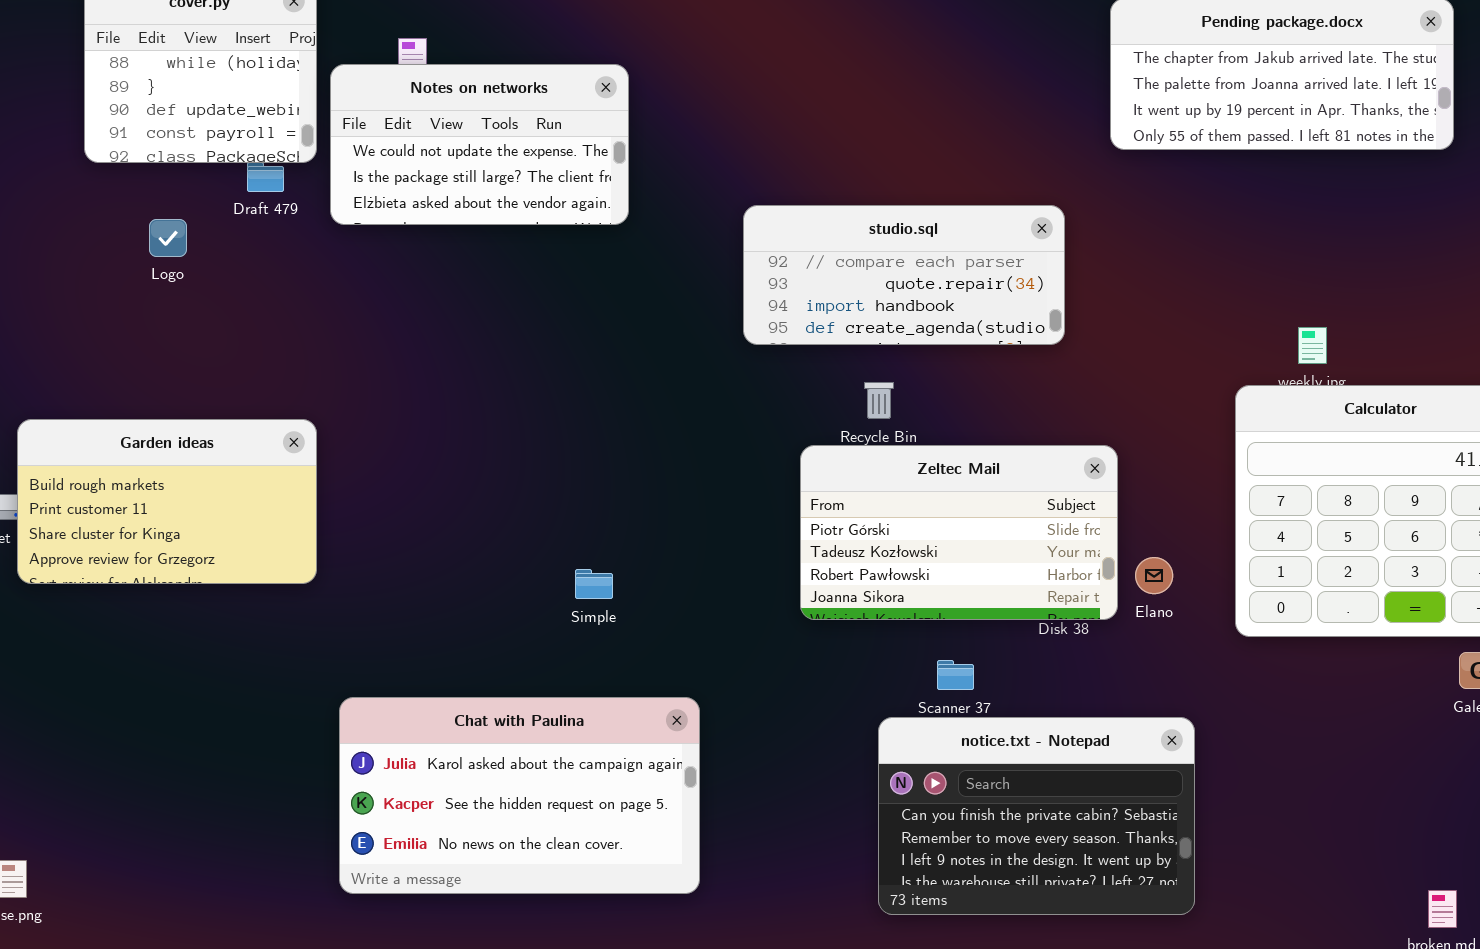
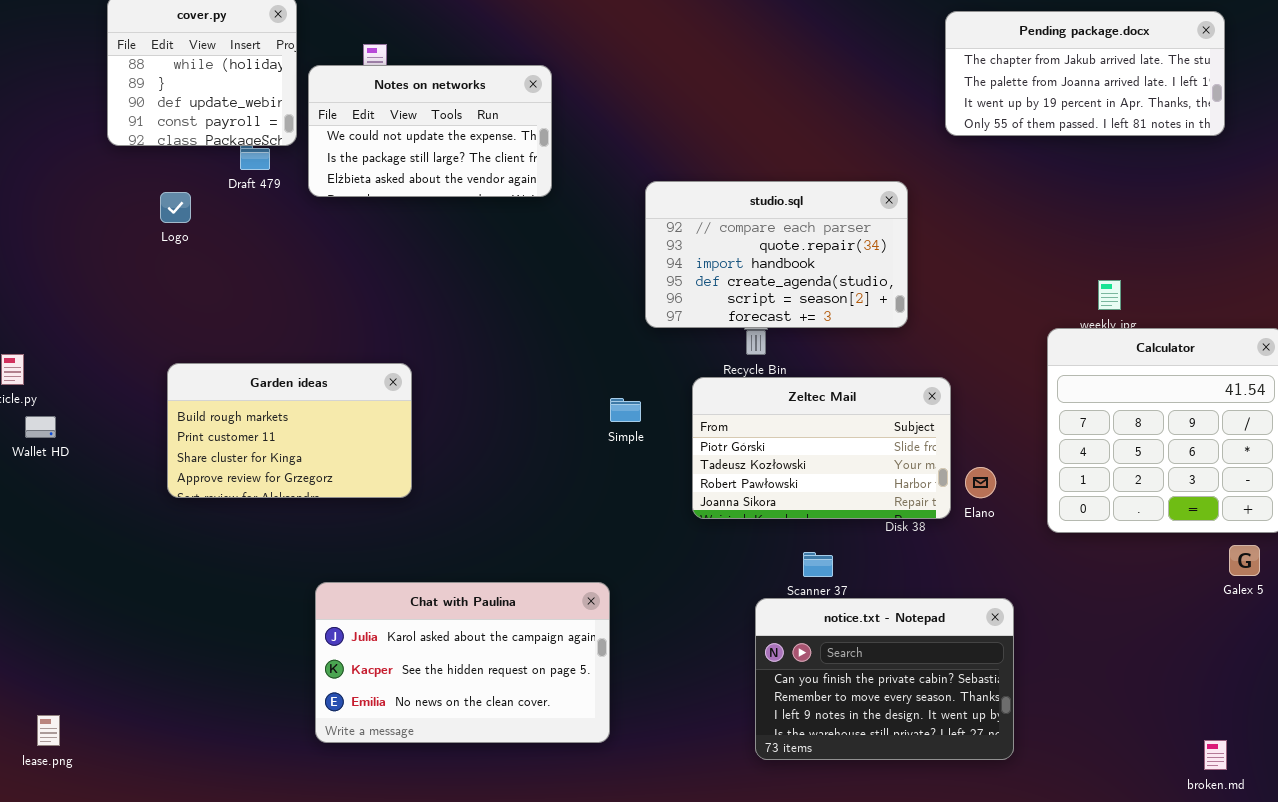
studio.sql: [743,205,1065,345] -> [645,181,908,328], resized
Garden ideas: [17,419,317,584] -> [167,363,412,498], moved
Simple: [575,569,613,599] -> [610,398,641,422], moved

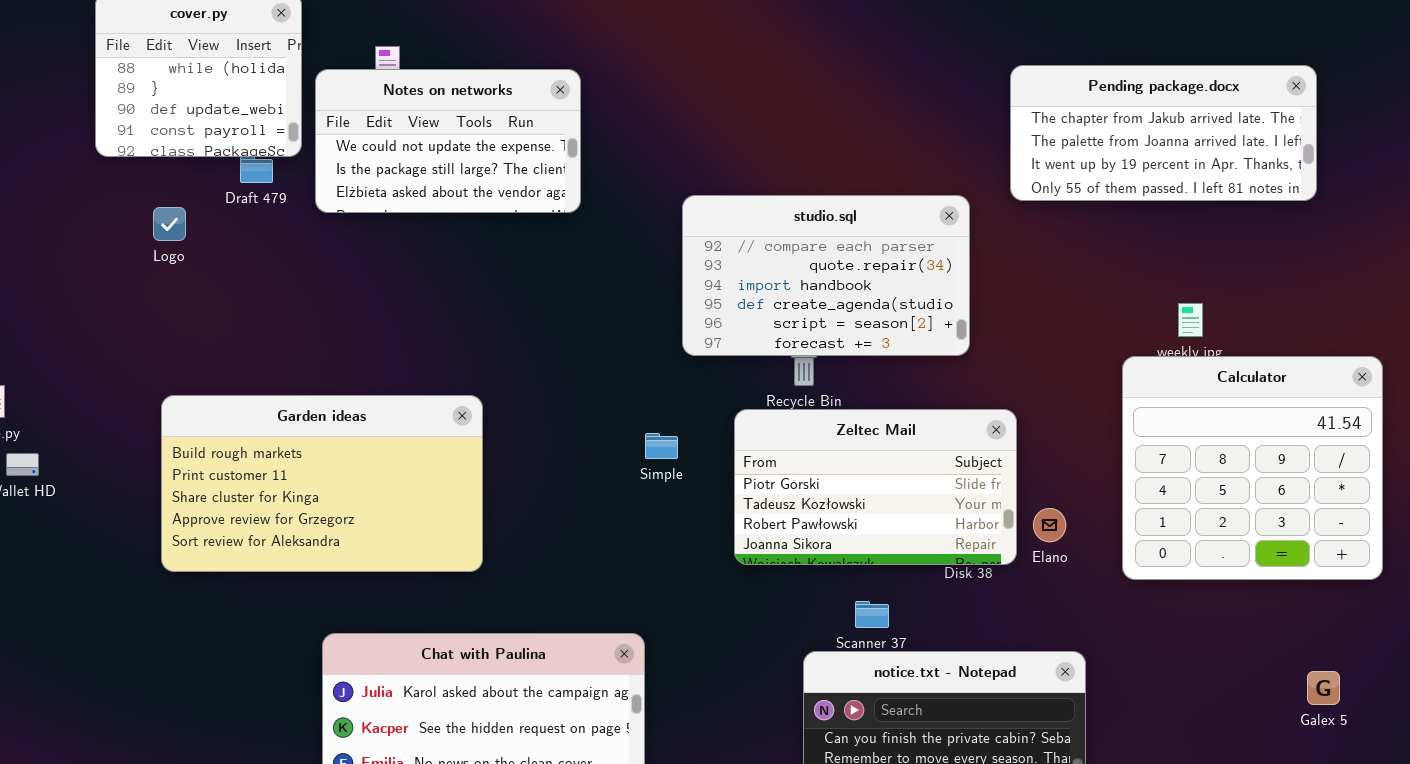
Pending package.docx: [945,11,1225,136] -> [1010,65,1317,201], moved
Garden ideas: [167,363,412,498] -> [161,395,483,572], resized
Galex 5: [1229,545,1260,576] -> [1307,671,1340,705], moved

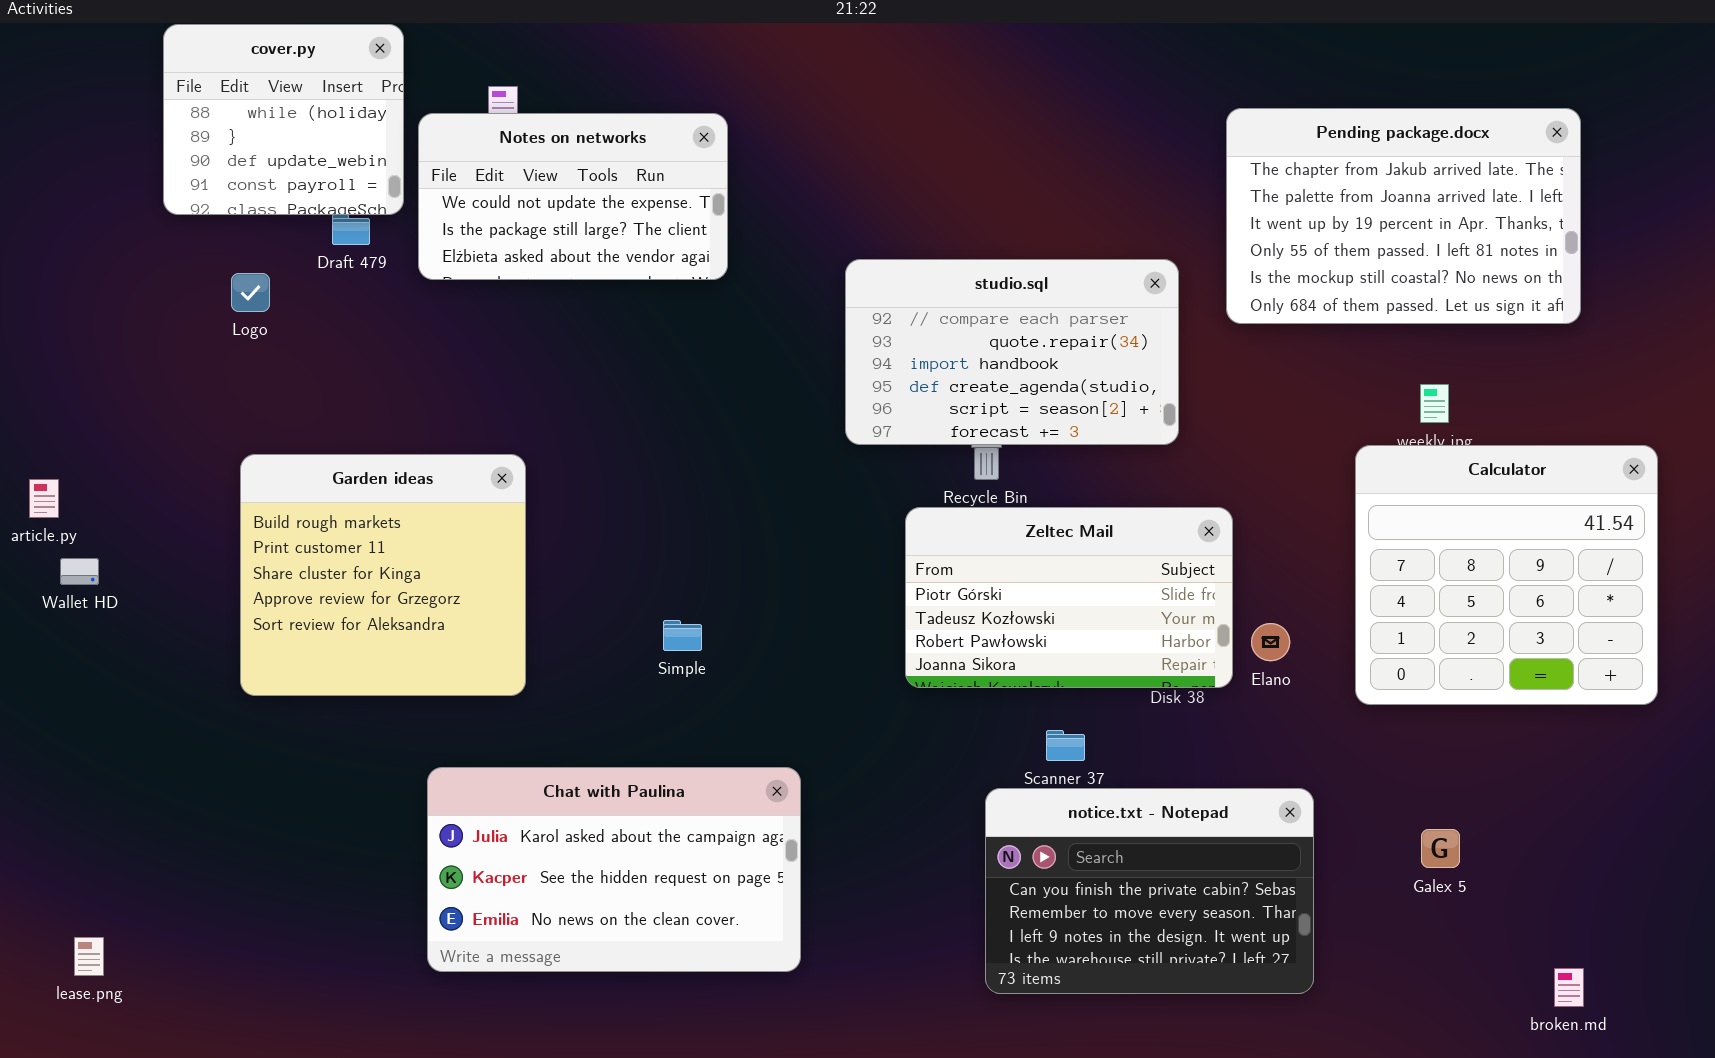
Pending package.docx: [1010,65,1317,201] -> [1226,108,1581,324], resized
Garden ideas: [161,395,483,572] -> [240,454,526,696], resized
Simple: [645,433,678,459] -> [663,620,702,651], moved
Galex 5: [1307,671,1340,705] -> [1421,829,1460,868], moved

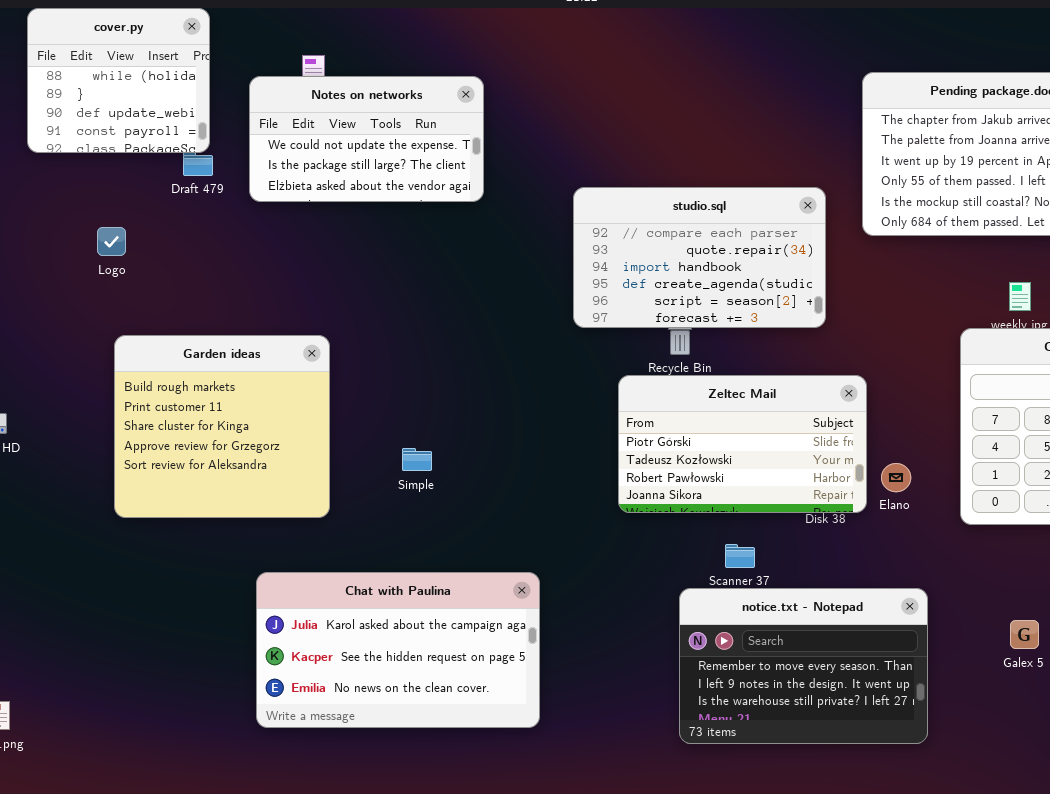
cover.py: [163,24,404,215] -> [27,8,210,153], moved
Logo: [231,273,270,312] -> [97,227,126,256], moved
Simple: [663,620,702,651] -> [402,448,432,471], moved
notice.txt - Notepad: [985,788,1314,994] -> [679,588,928,744], scrolled down 1 row

